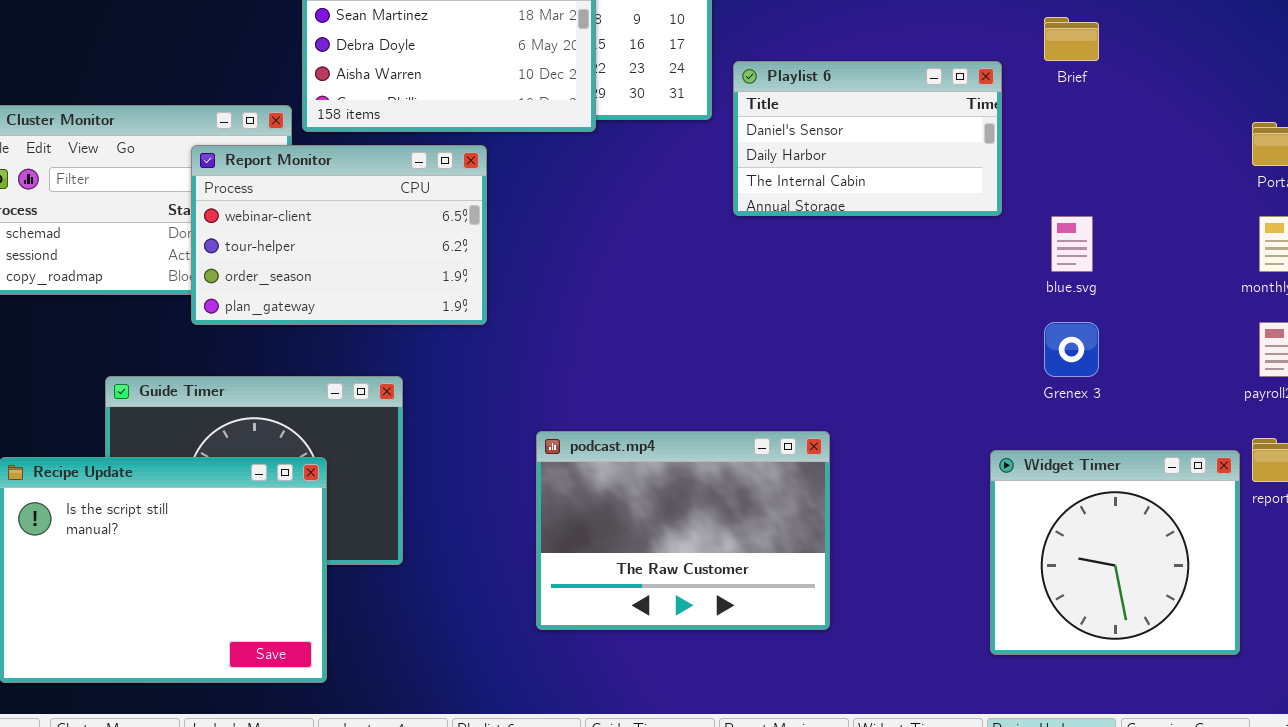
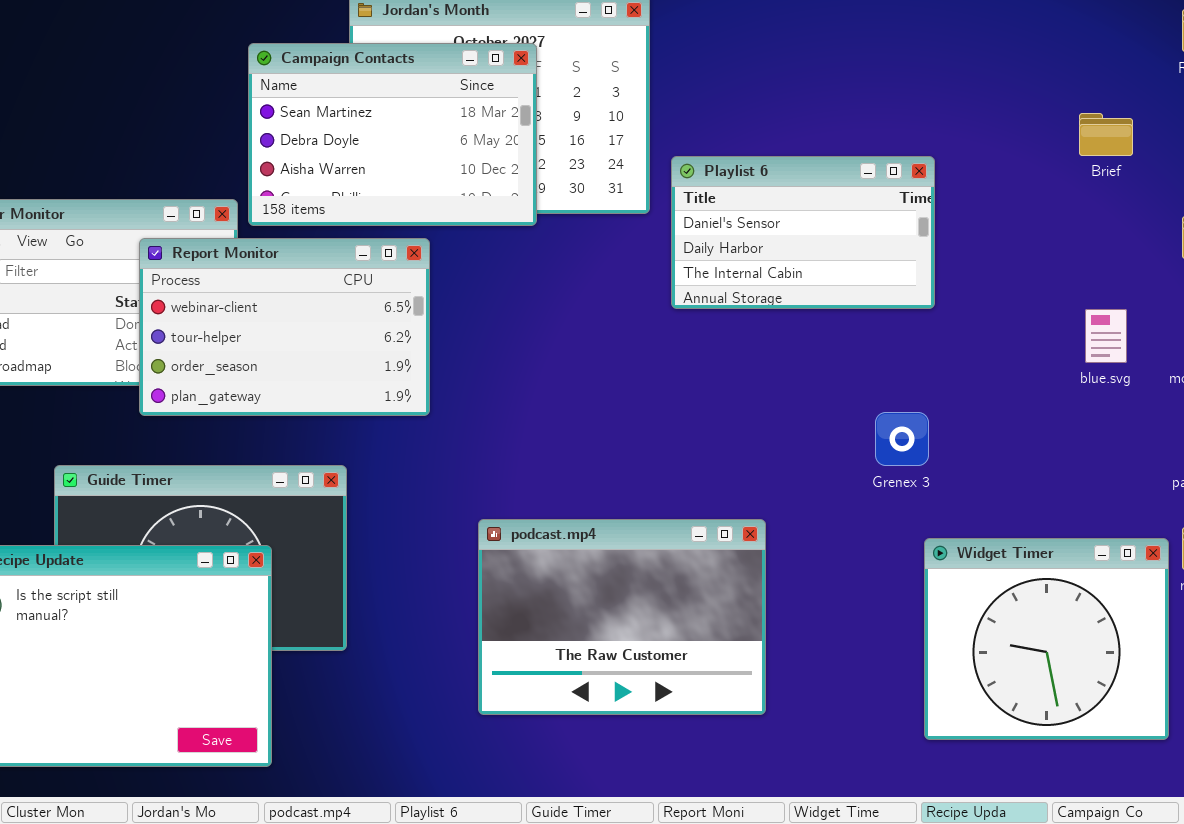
Brief: [1044,17,1099,61] -> [1079,113,1133,156], moved
blue.svg: [1051,216,1093,272] -> [1085,309,1127,363], moved
Grenex 3: [1044,322,1099,377] -> [875,412,929,466], moved

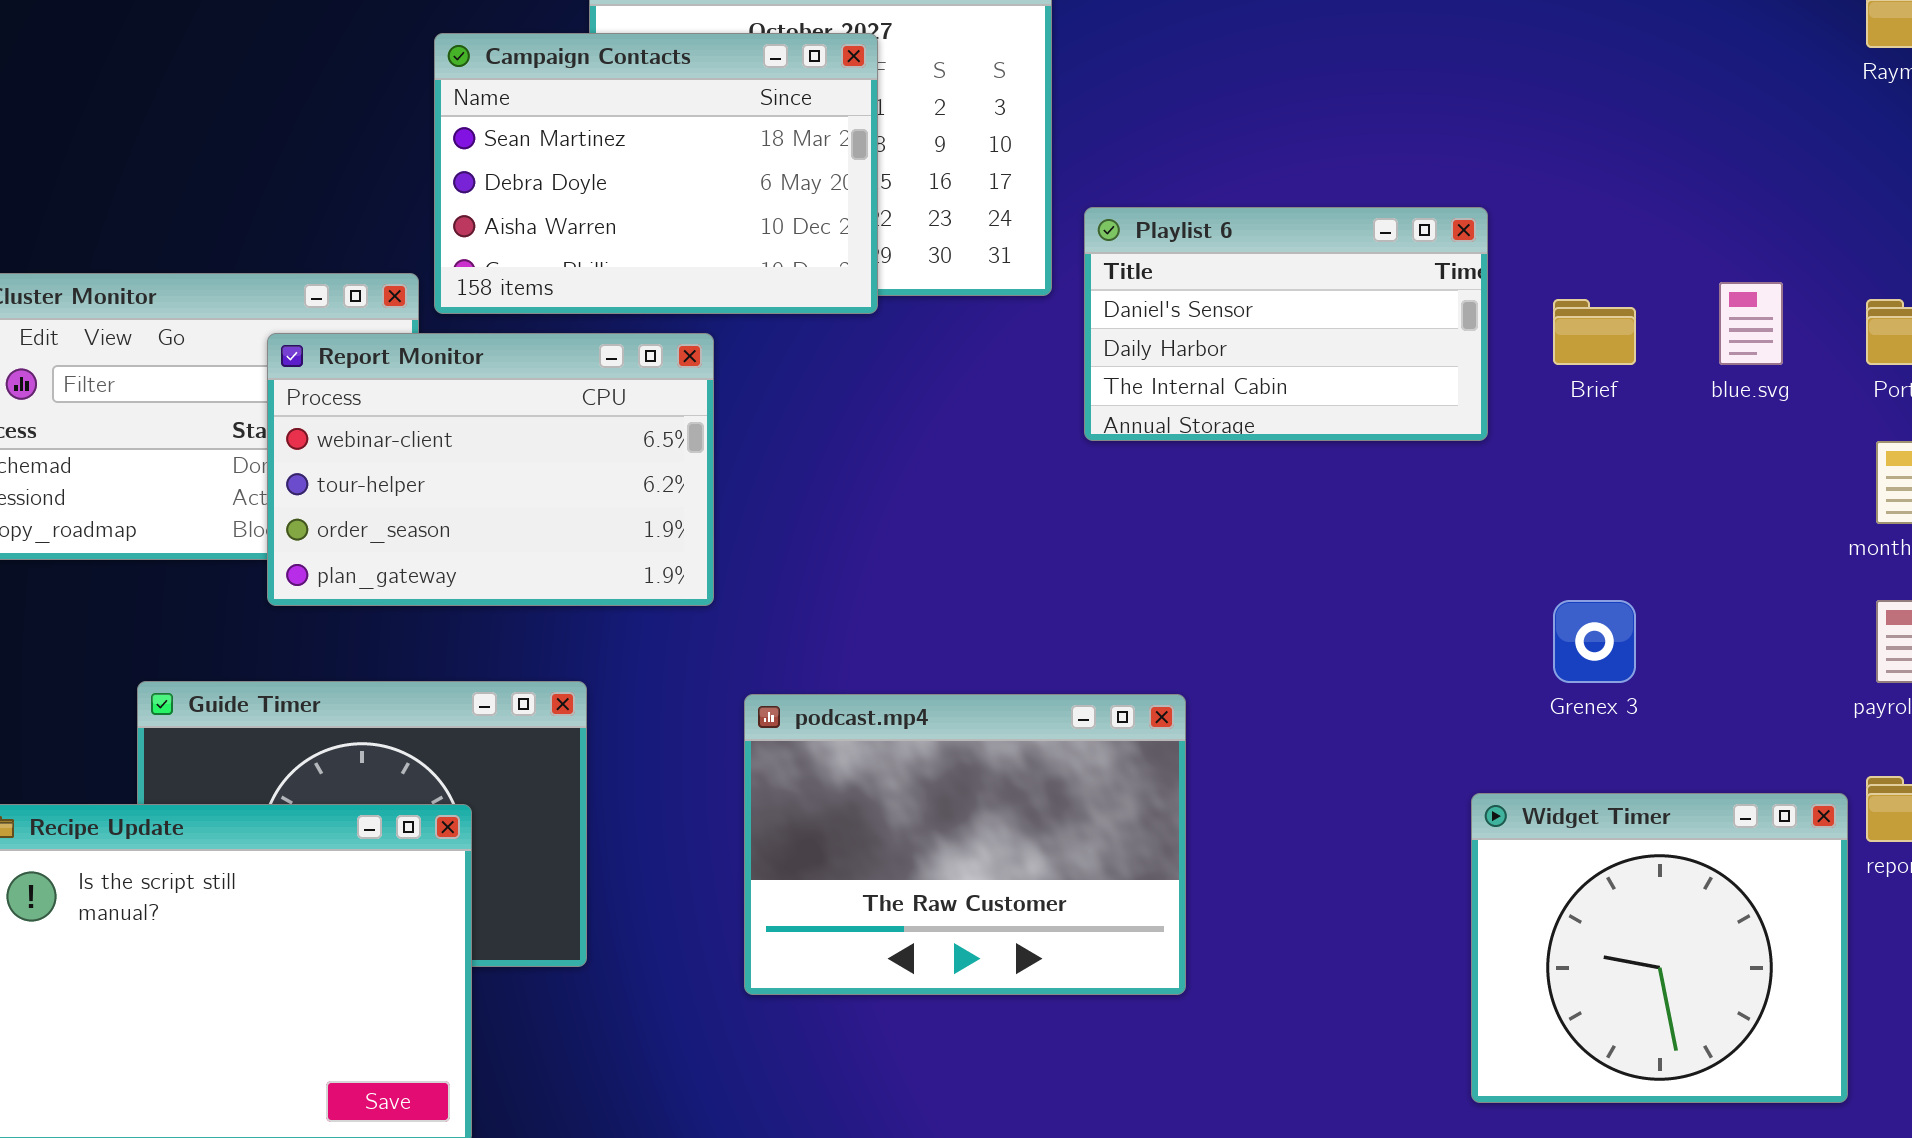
Brief: [1079,113,1133,156] -> [1553,299,1636,365], moved
blue.svg: [1085,309,1127,363] -> [1719,282,1783,365], moved
Grenex 3: [875,412,929,466] -> [1553,600,1636,683], moved
podcast.mp4: [478,519,766,715] -> [744,694,1186,995], moved

